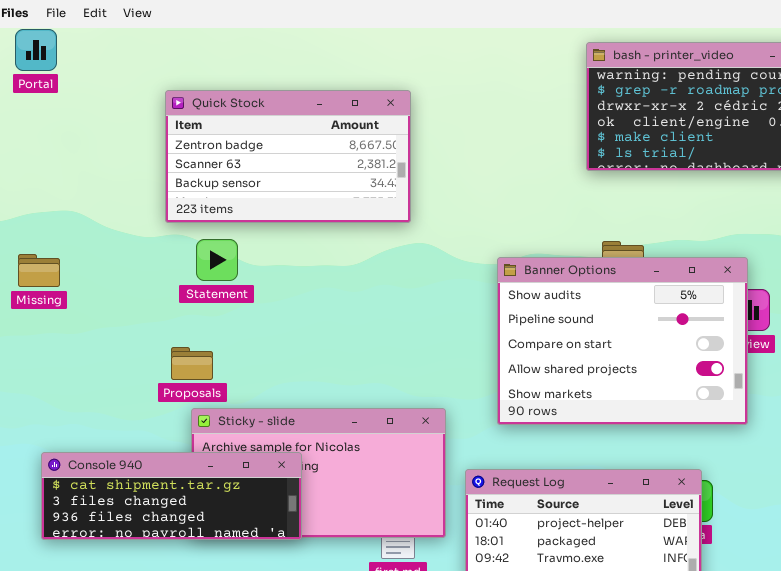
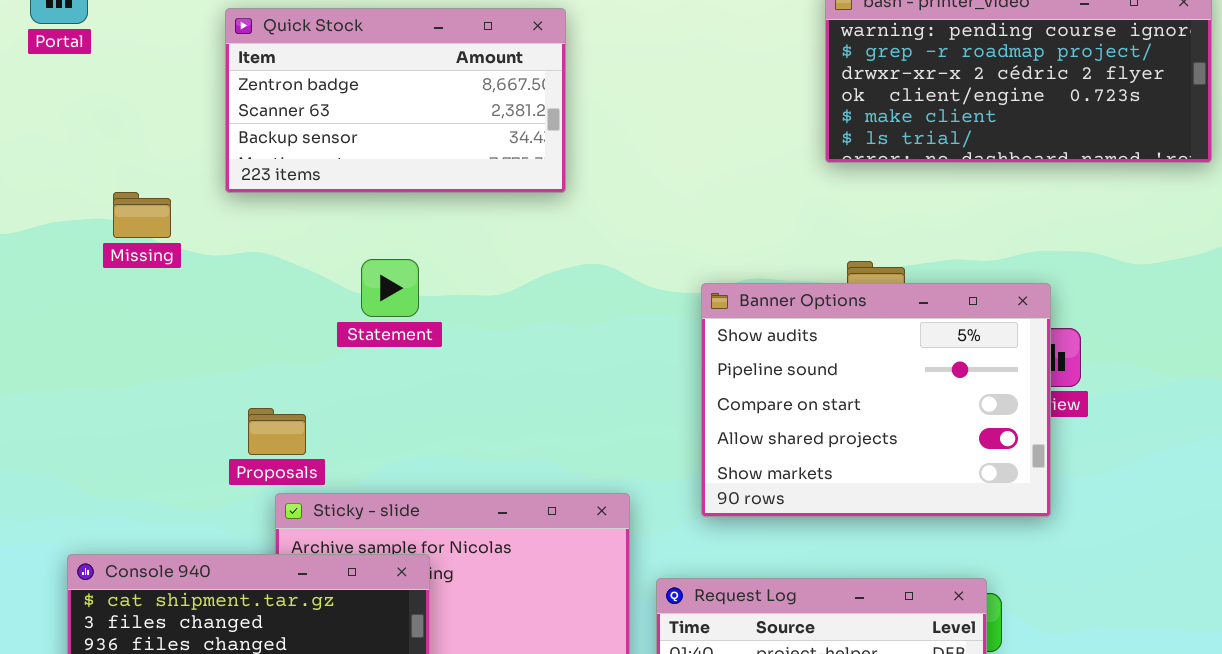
Quick Stock: [165,90,411,223] -> [225,8,566,193], moved
Statement: [196,239,238,281] -> [361,259,419,317], moved
Missing: [18,254,60,287] -> [113,192,171,238], moved

